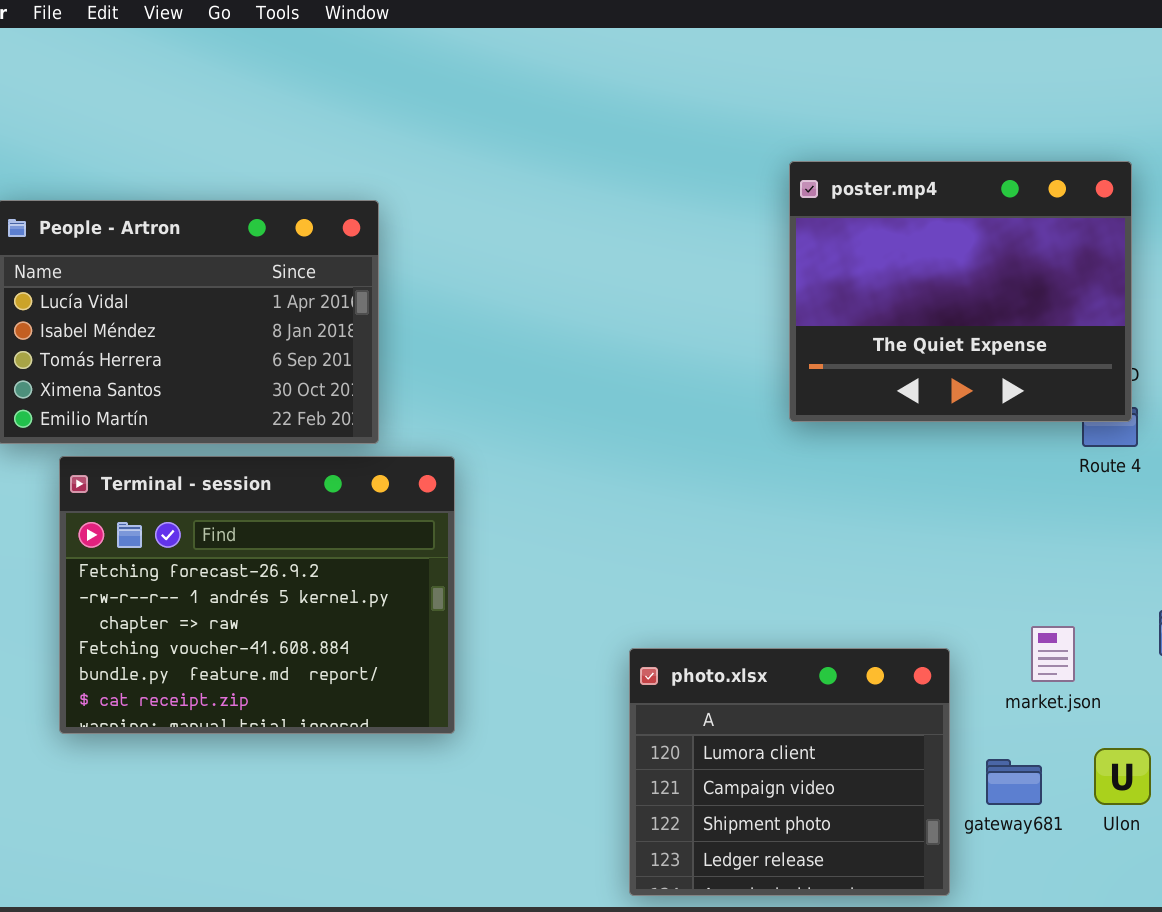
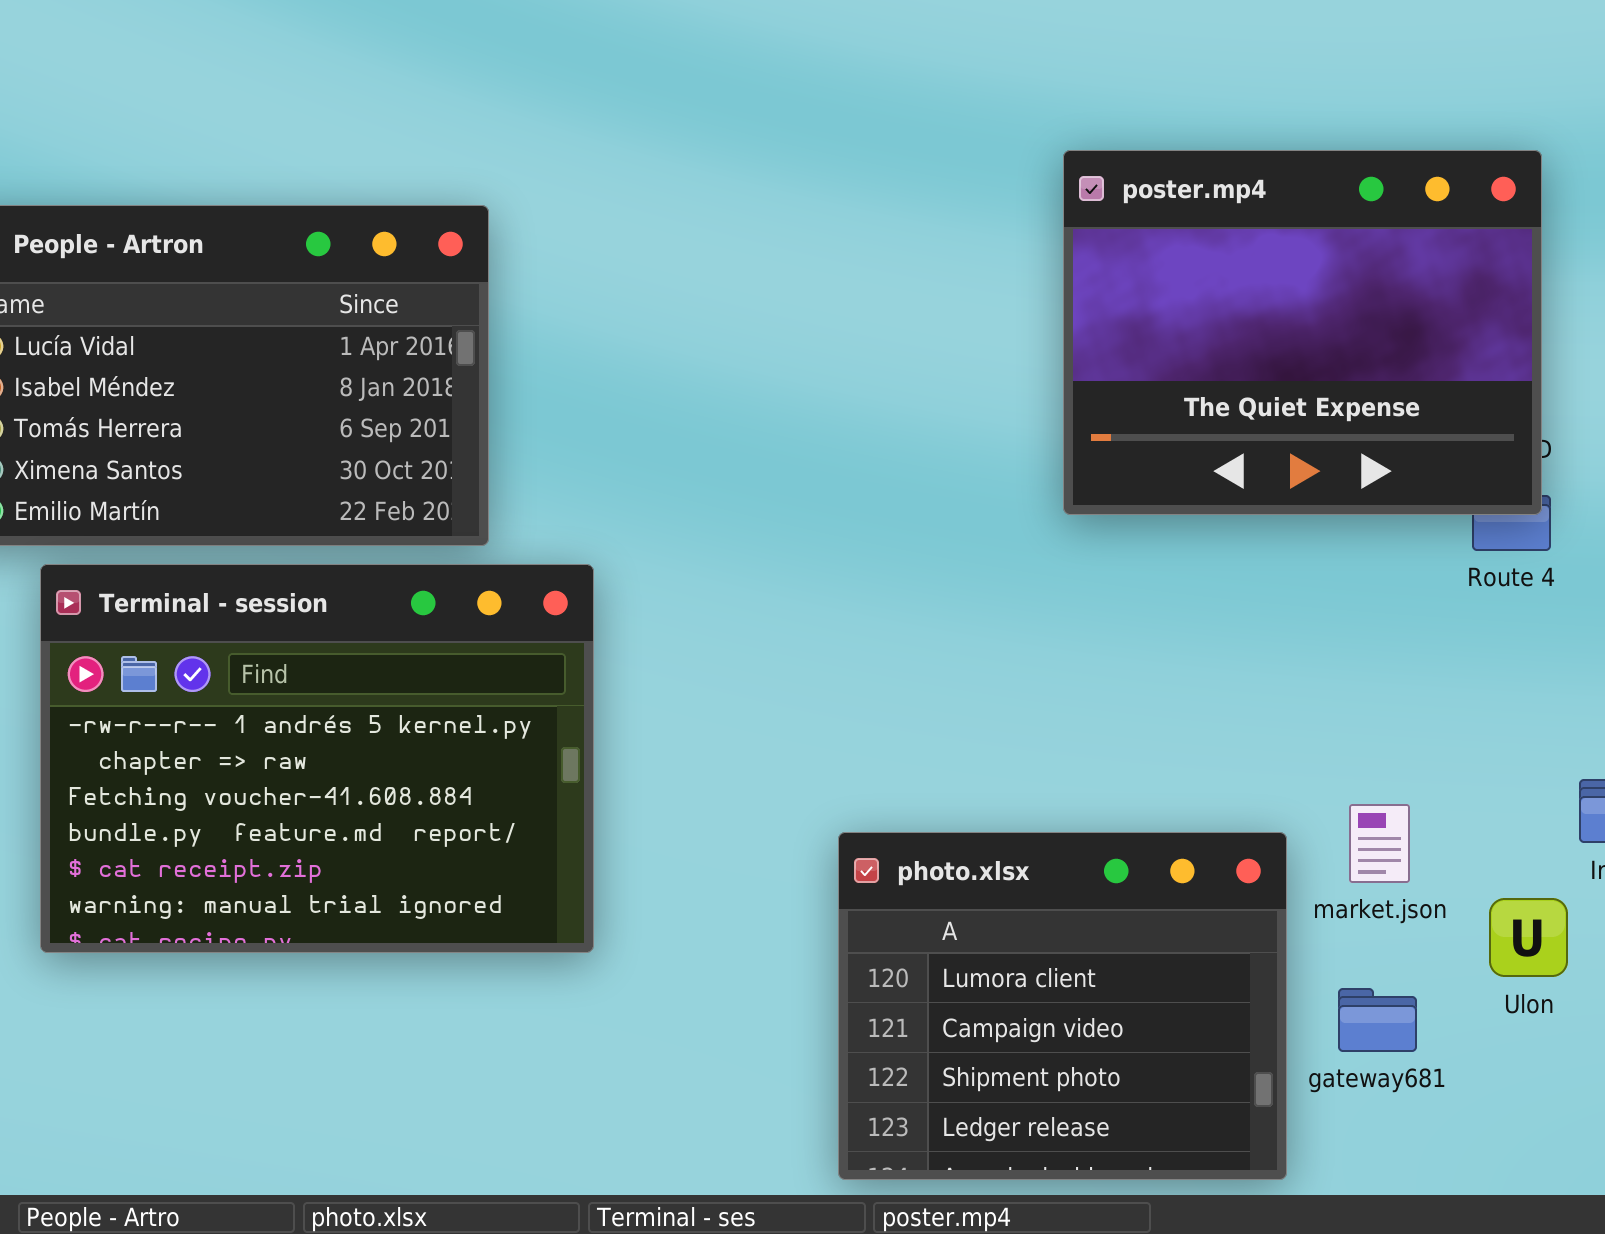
Terminal - session: [59,456,455,734] -> [40,564,594,953], scrolled down 1 row
market.json: [1031,626,1075,682] -> [1349,804,1410,883], moved
Ulon: [1094,748,1151,805] -> [1489,898,1568,977], moved

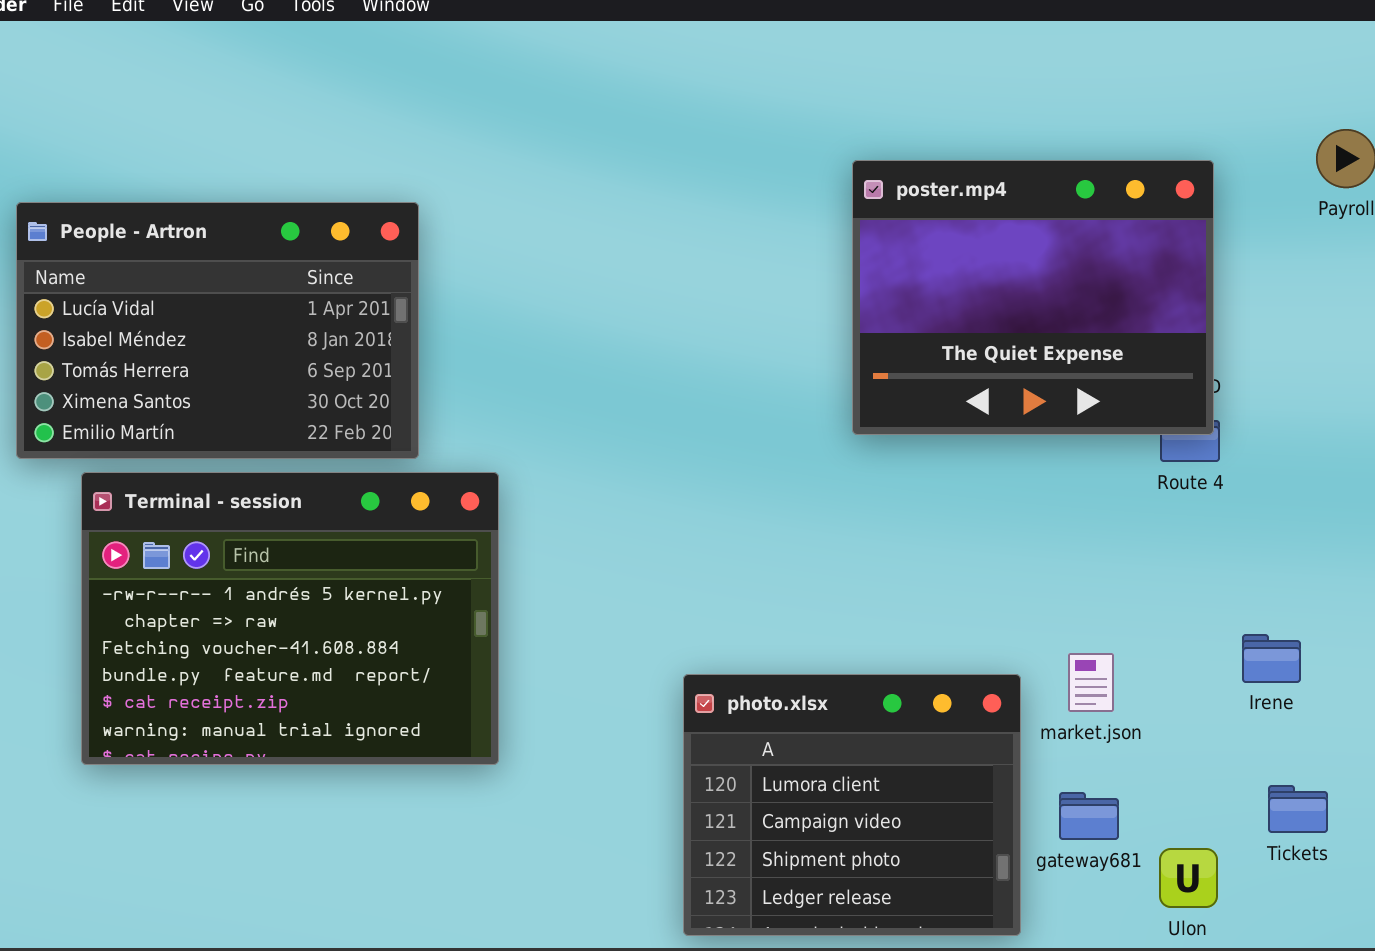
Ulon: [1489,898,1568,977] -> [1159,848,1218,908], moved

